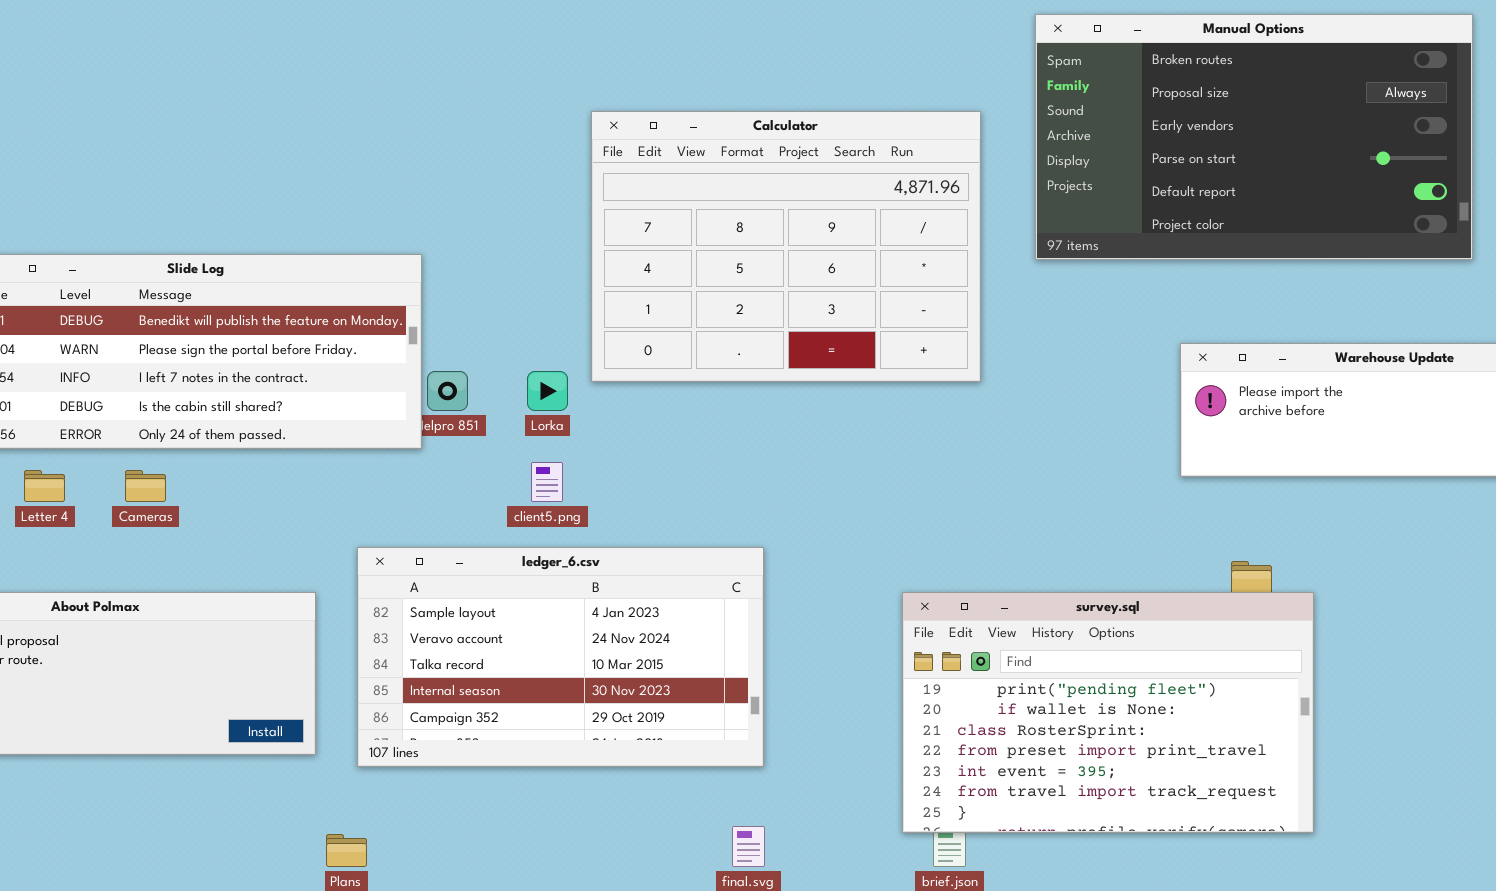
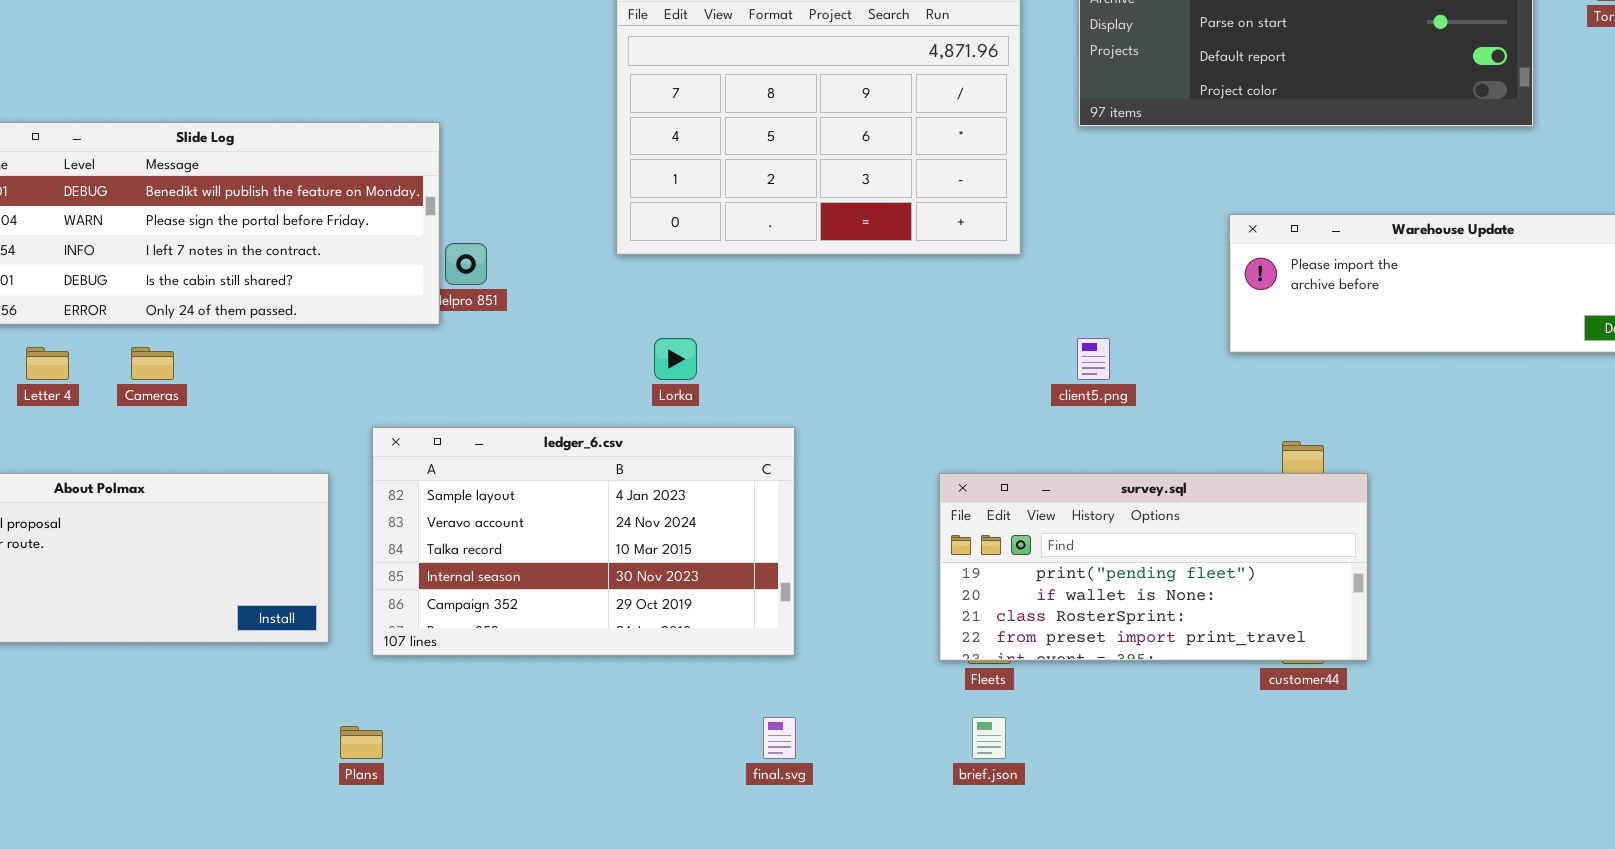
Lorka: [527,371,568,411] -> [654,338,697,380], moved
client5.png: [531,462,563,502] -> [1077,338,1110,380], moved
survey.sql: [902,592,1314,833] -> [939,473,1368,661], resized

